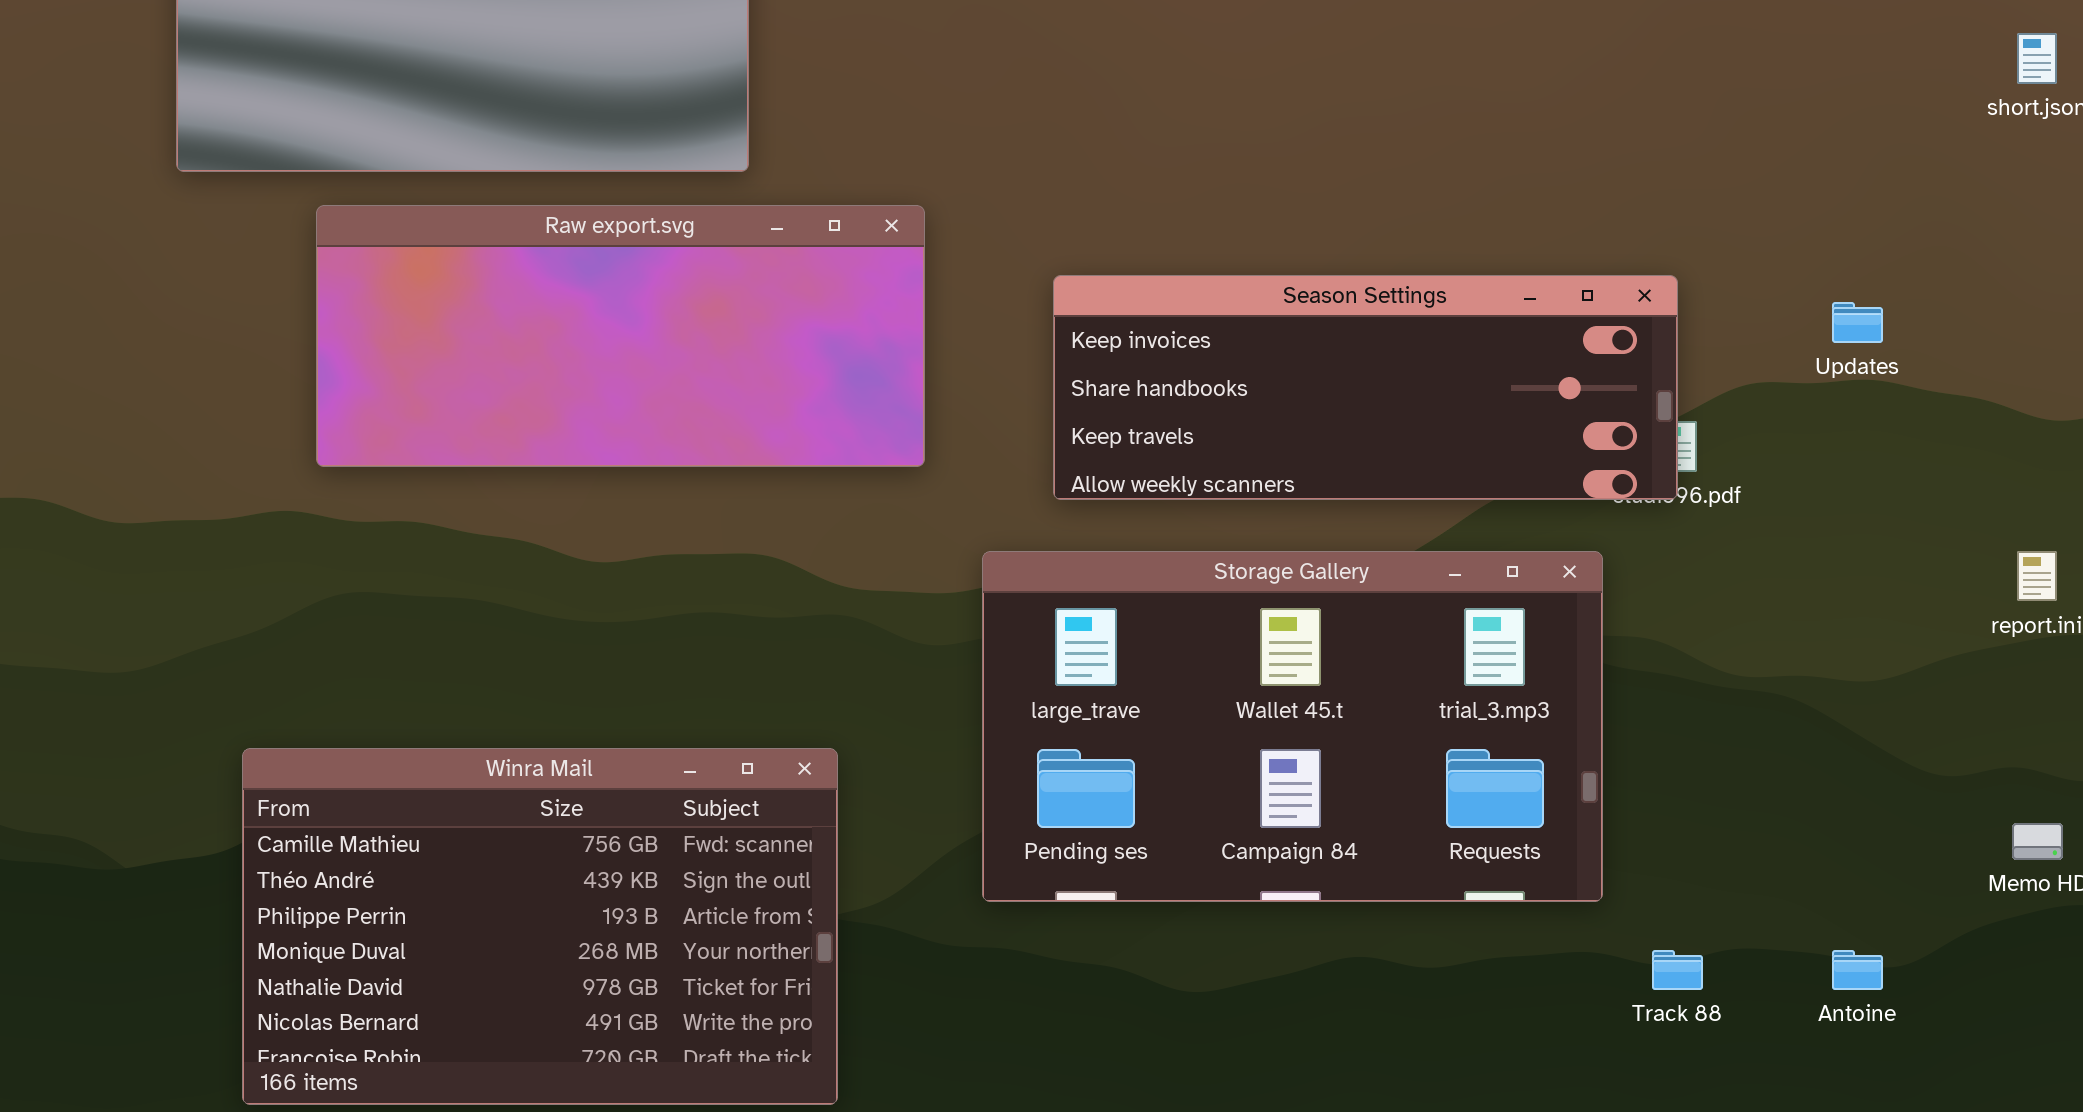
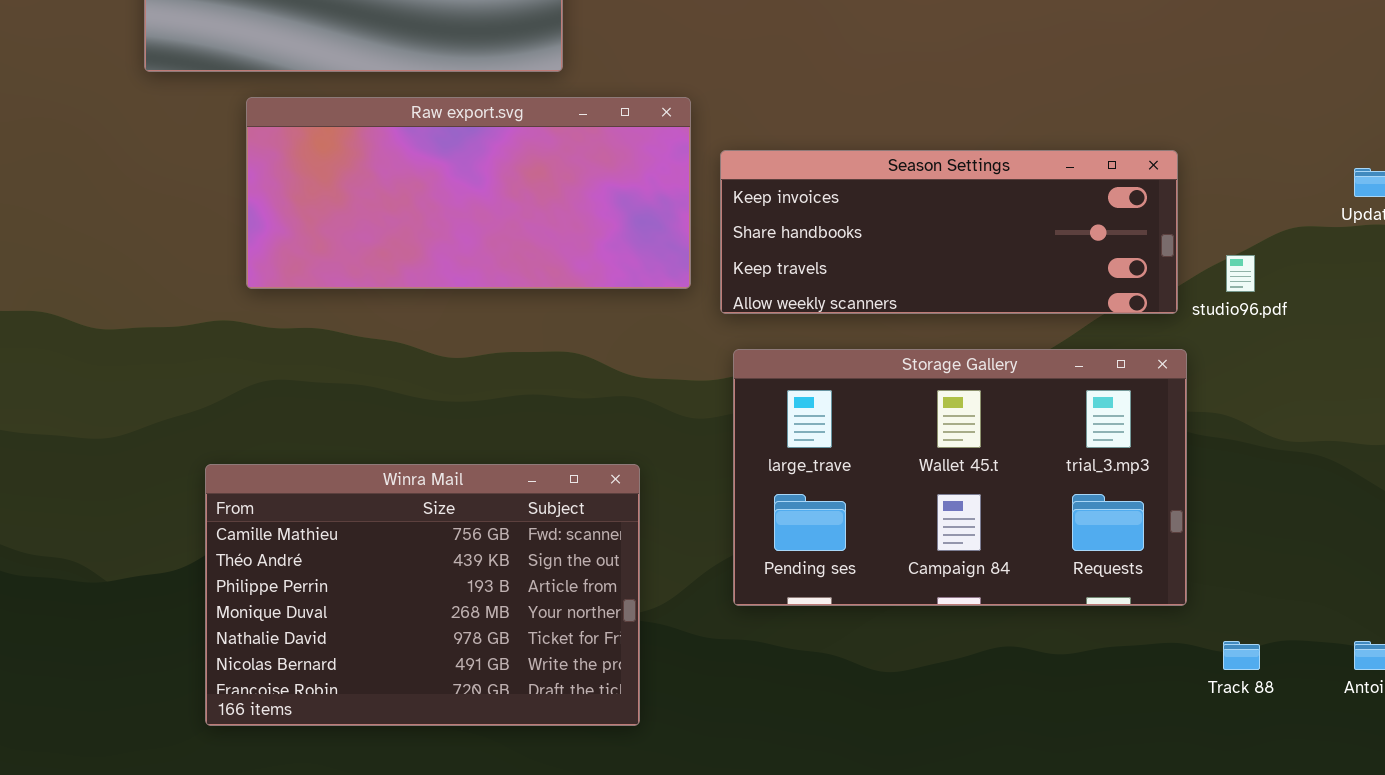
Season Settings: [1053,275,1678,500] -> [720,150,1178,314], moved
Winra Mail: [242,748,838,1105] -> [205,464,640,726], moved

